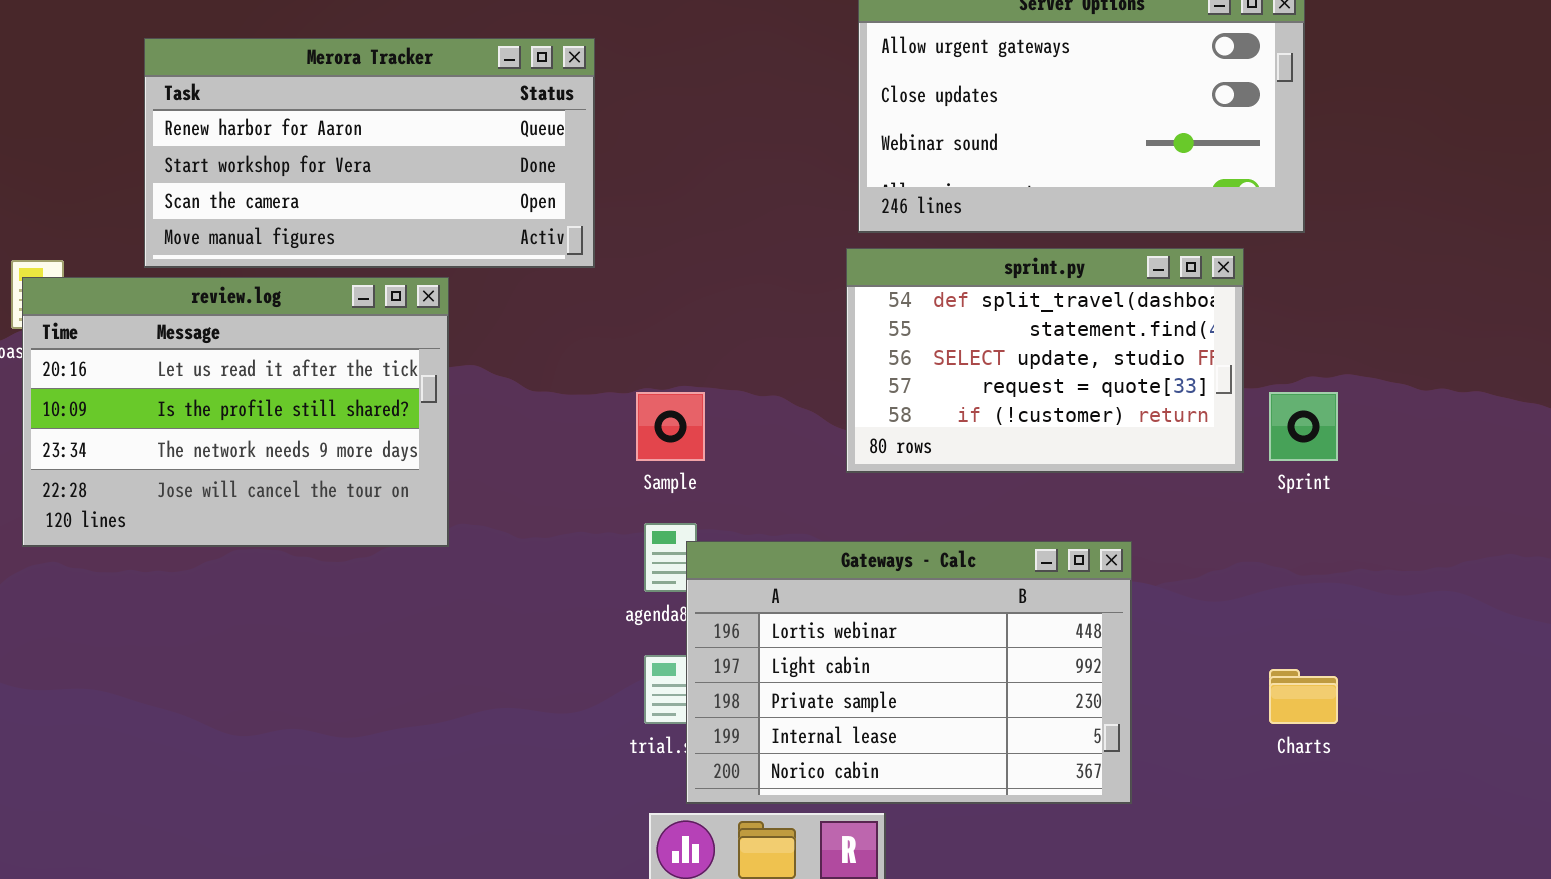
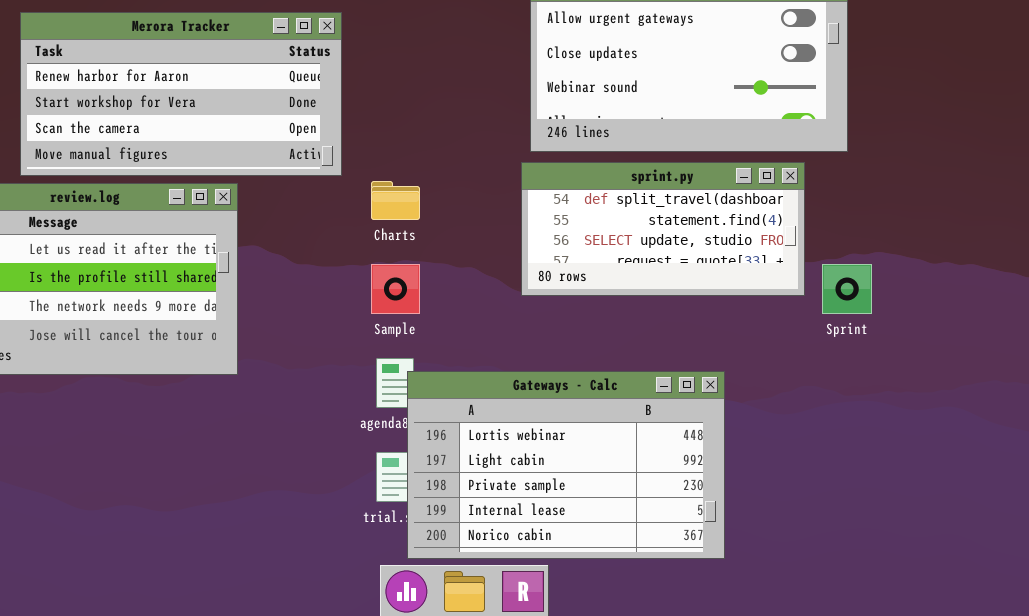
sprint.py: [846,248,1244,473] -> [521,162,805,296], resized
Charts: [1269,669,1338,724] -> [371,181,420,220], moved

